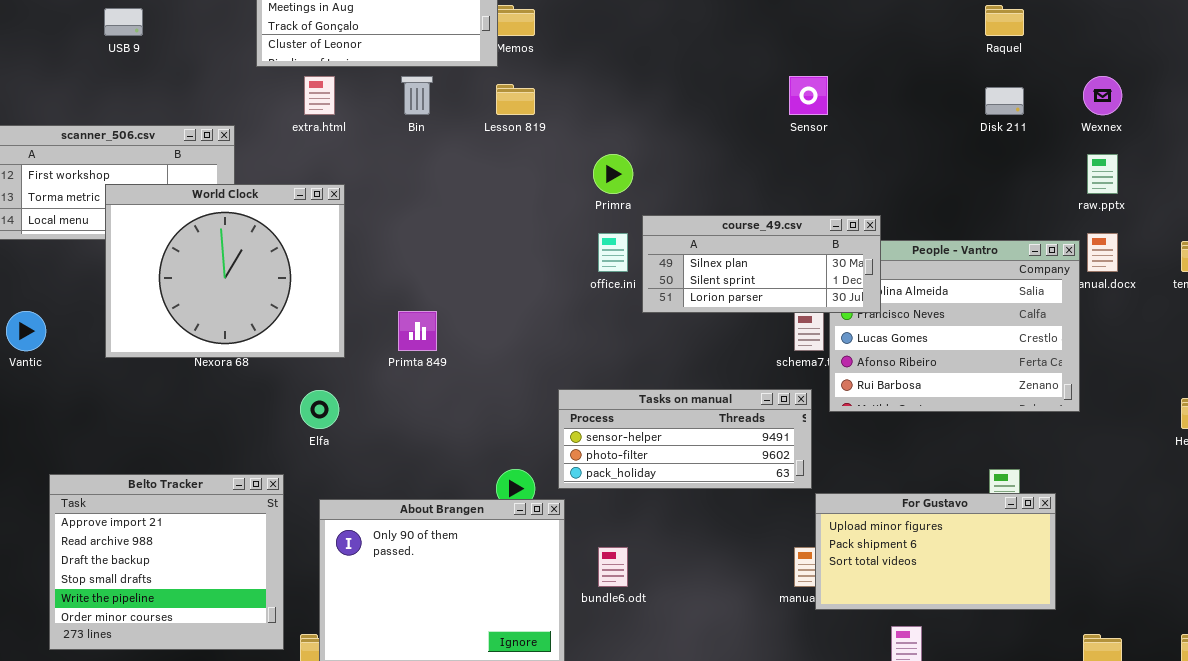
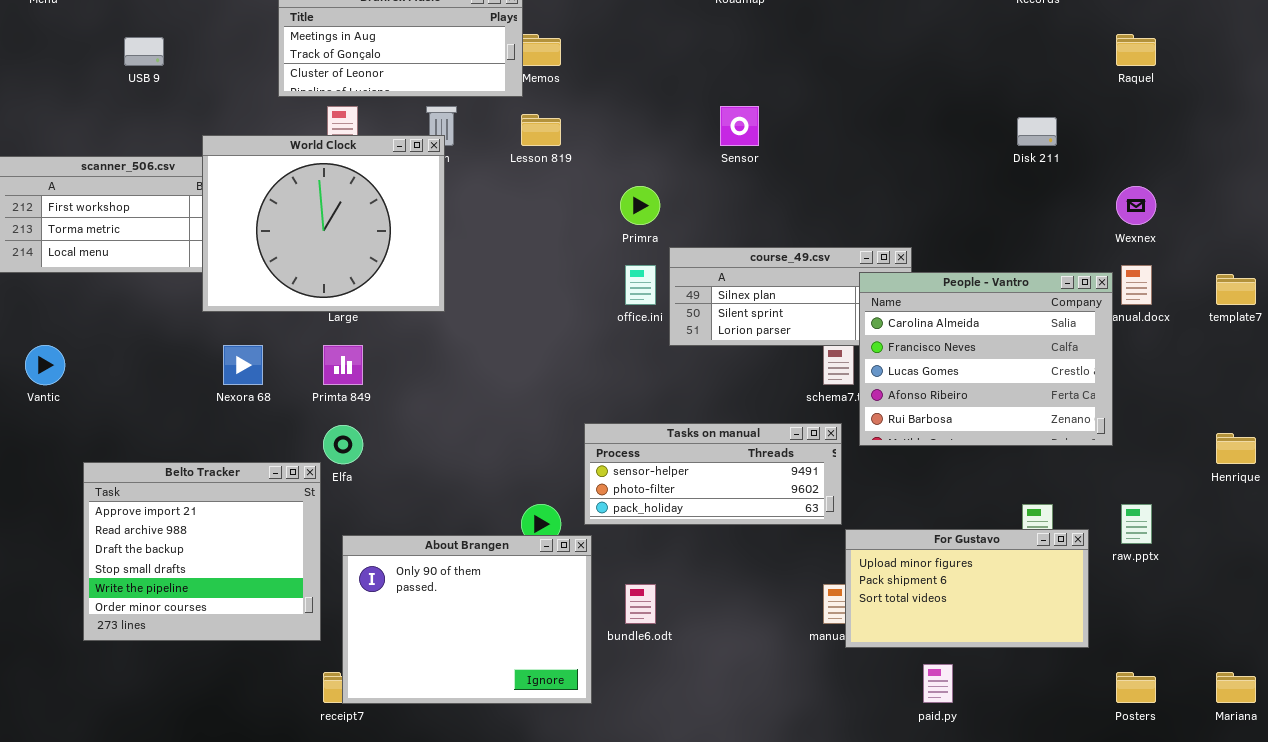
Raquel: [985,5,1024,36] -> [1116,34,1156,66], moved
Sensor: [789,76,828,115] -> [720,106,759,146], moved
Wexnex: [1083,76,1122,115] -> [1116,186,1156,225], moved
raw.pptx: [1087,154,1118,194] -> [1121,504,1152,544], moved
World Clock: [105,184,345,358] -> [202,135,445,312], moved
People - Vantro: [829,240,1080,412] -> [859,272,1113,446], raised
Primta 849: [398,311,437,351] -> [323,345,363,385], moved
Belto Tracker: [49,474,284,650] -> [83,462,321,641], moved

